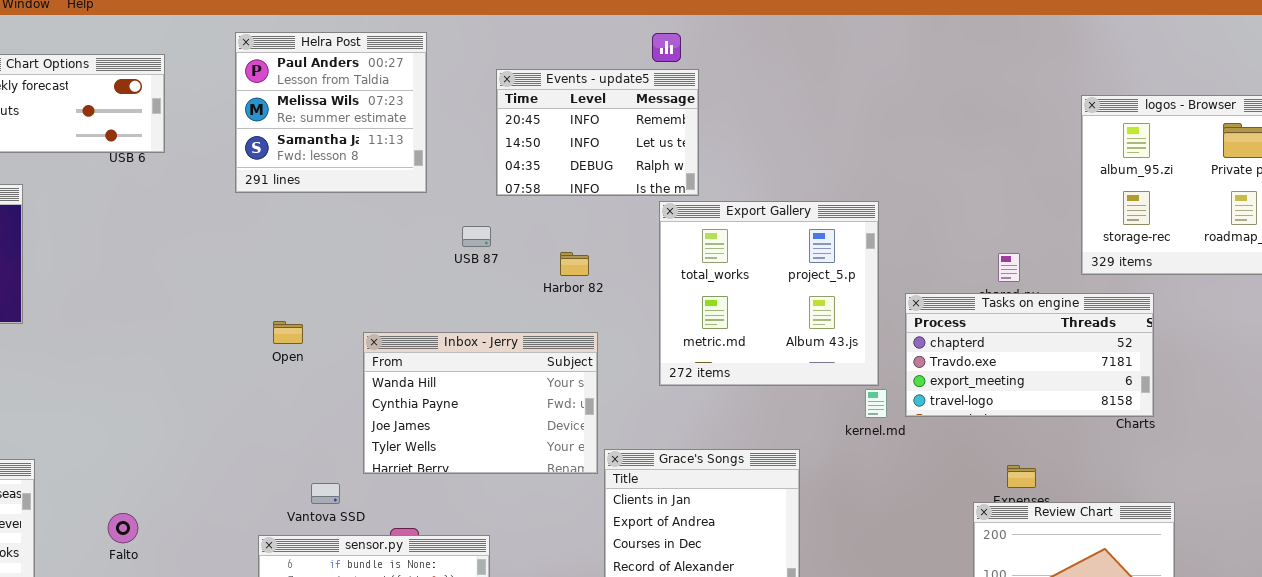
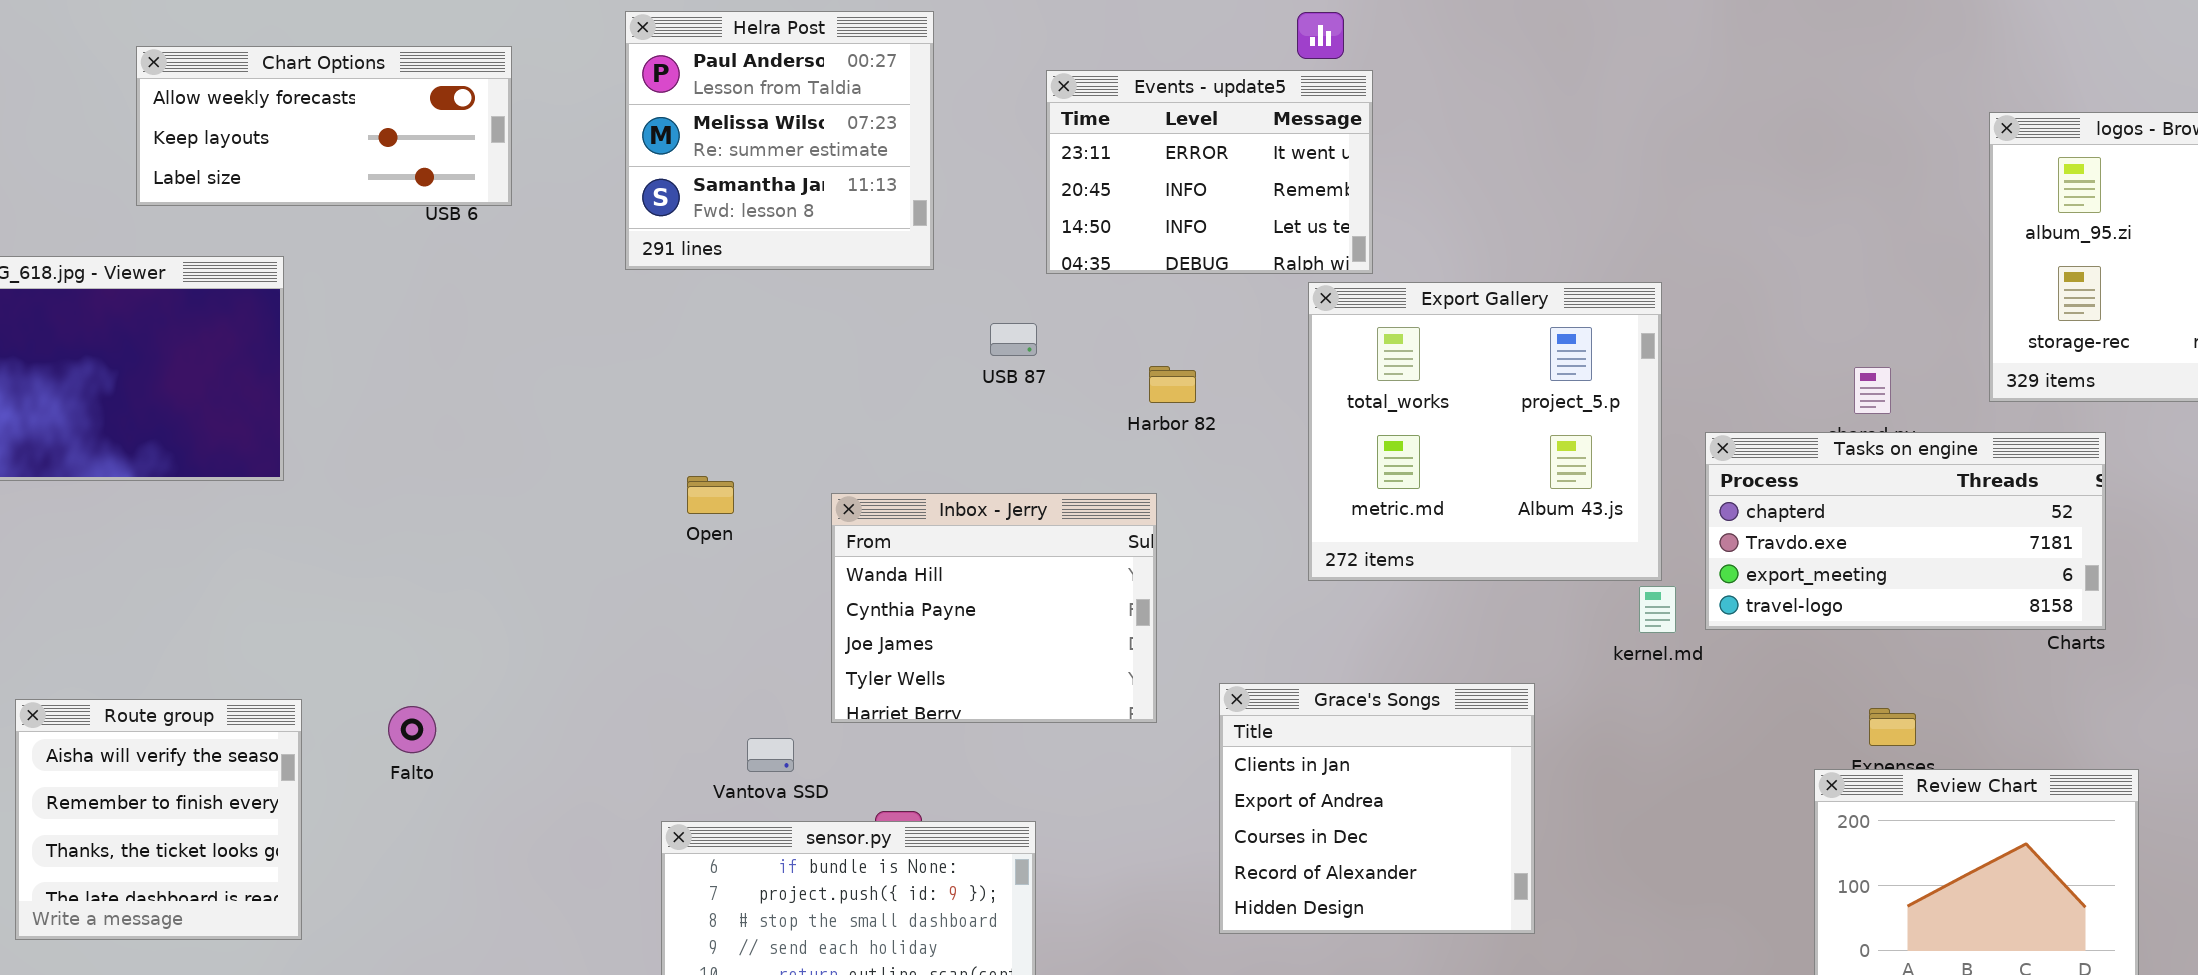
Events - update5: [496,69,699,196] -> [1046,70,1373,274], scrolled up 1 row
Inbox - Jerry: [363,332,598,474] -> [831,493,1157,723], resized
Falto: [108,513,138,543] -> [388,706,436,753], moved

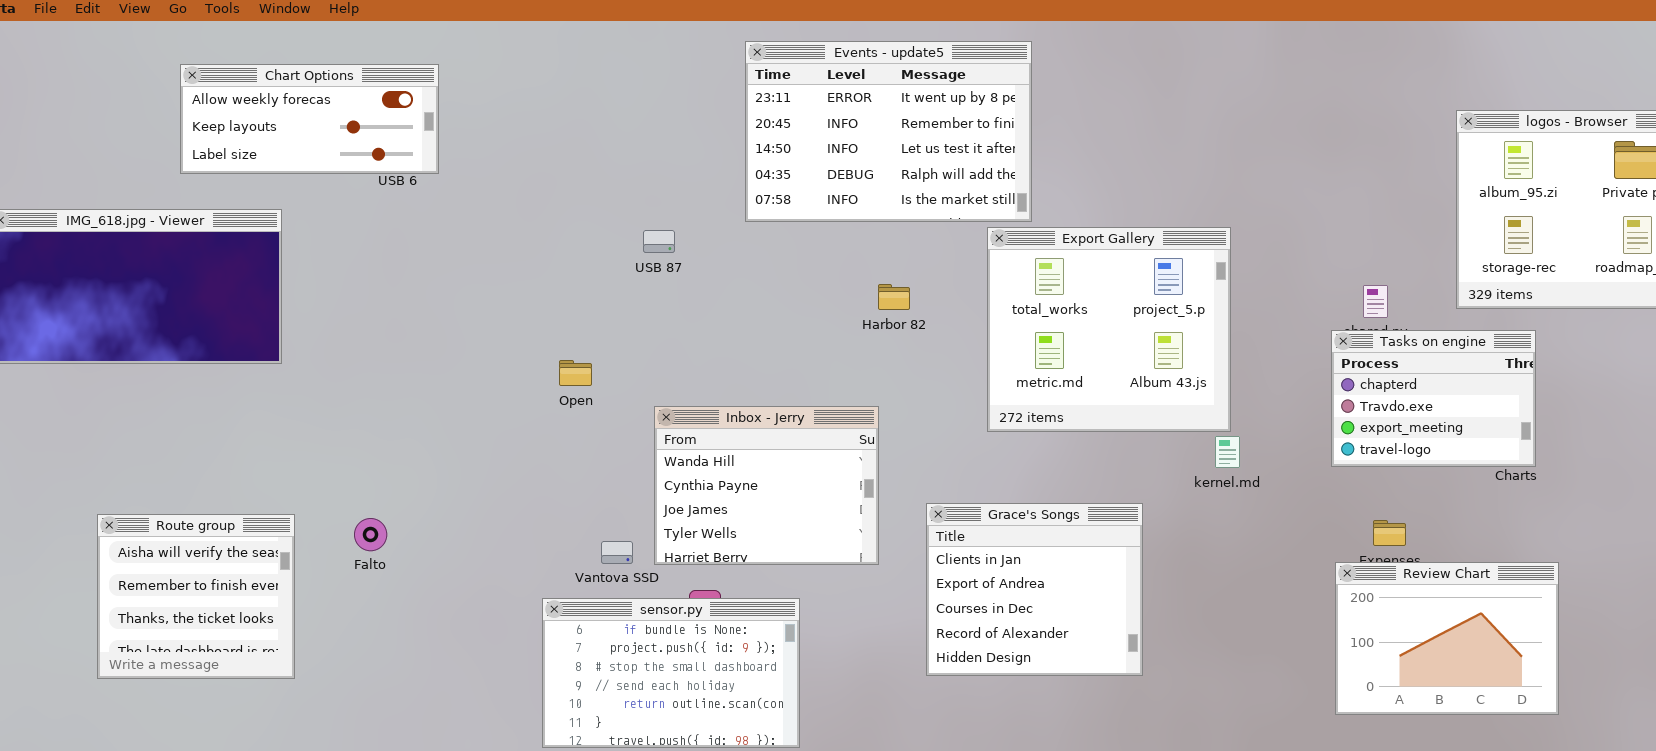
Helra Post: [625,11,934,270] -> none, closed
Events - update5: [1046,70,1373,274] -> [745,41,1032,222], resized
USB 87: [990,323,1037,356] -> [643,230,675,253], moved
Tasks on engine: [1705,432,2106,630] -> [1331,330,1536,467], resized
Inbox - Jerry: [831,493,1157,723] -> [654,406,879,565], moved

